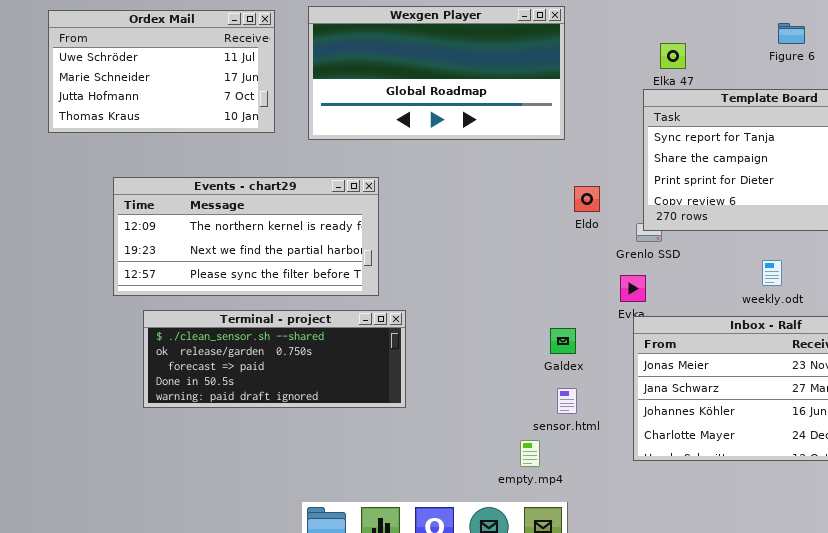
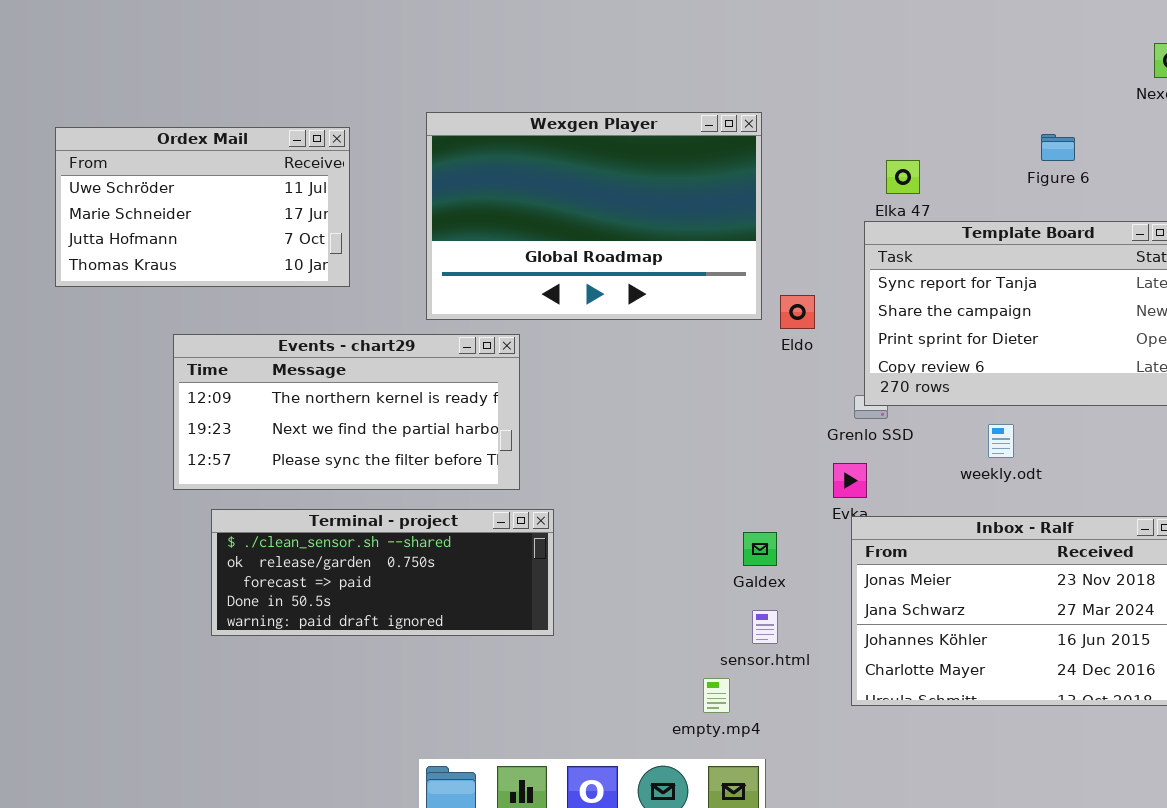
Wexgen Player: [308,6,565,140] -> [426,112,762,320], resized
Ordex Mail: [48,10,275,133] -> [55,127,350,287], moved
Eldo: [574,186,600,212] -> [780,295,815,329], moved
weekly.odt: [762,260,782,286] -> [988,424,1014,458], moved

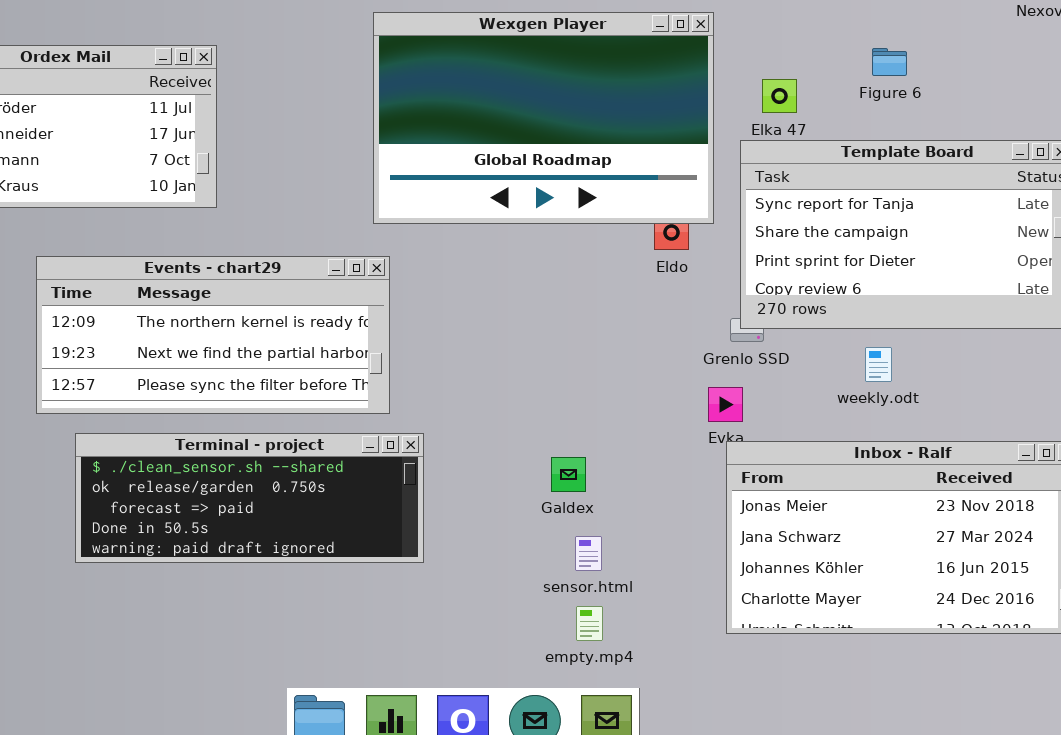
Wexgen Player: [426,112,762,320] -> [373,12,714,224], moved
Figure 6: [1041,134,1075,161] -> [872,48,907,76], moved
Galdex: [743,532,777,566] -> [551,457,586,492], moved
sensor.html: [752,610,778,644] -> [575,536,602,571], moved

